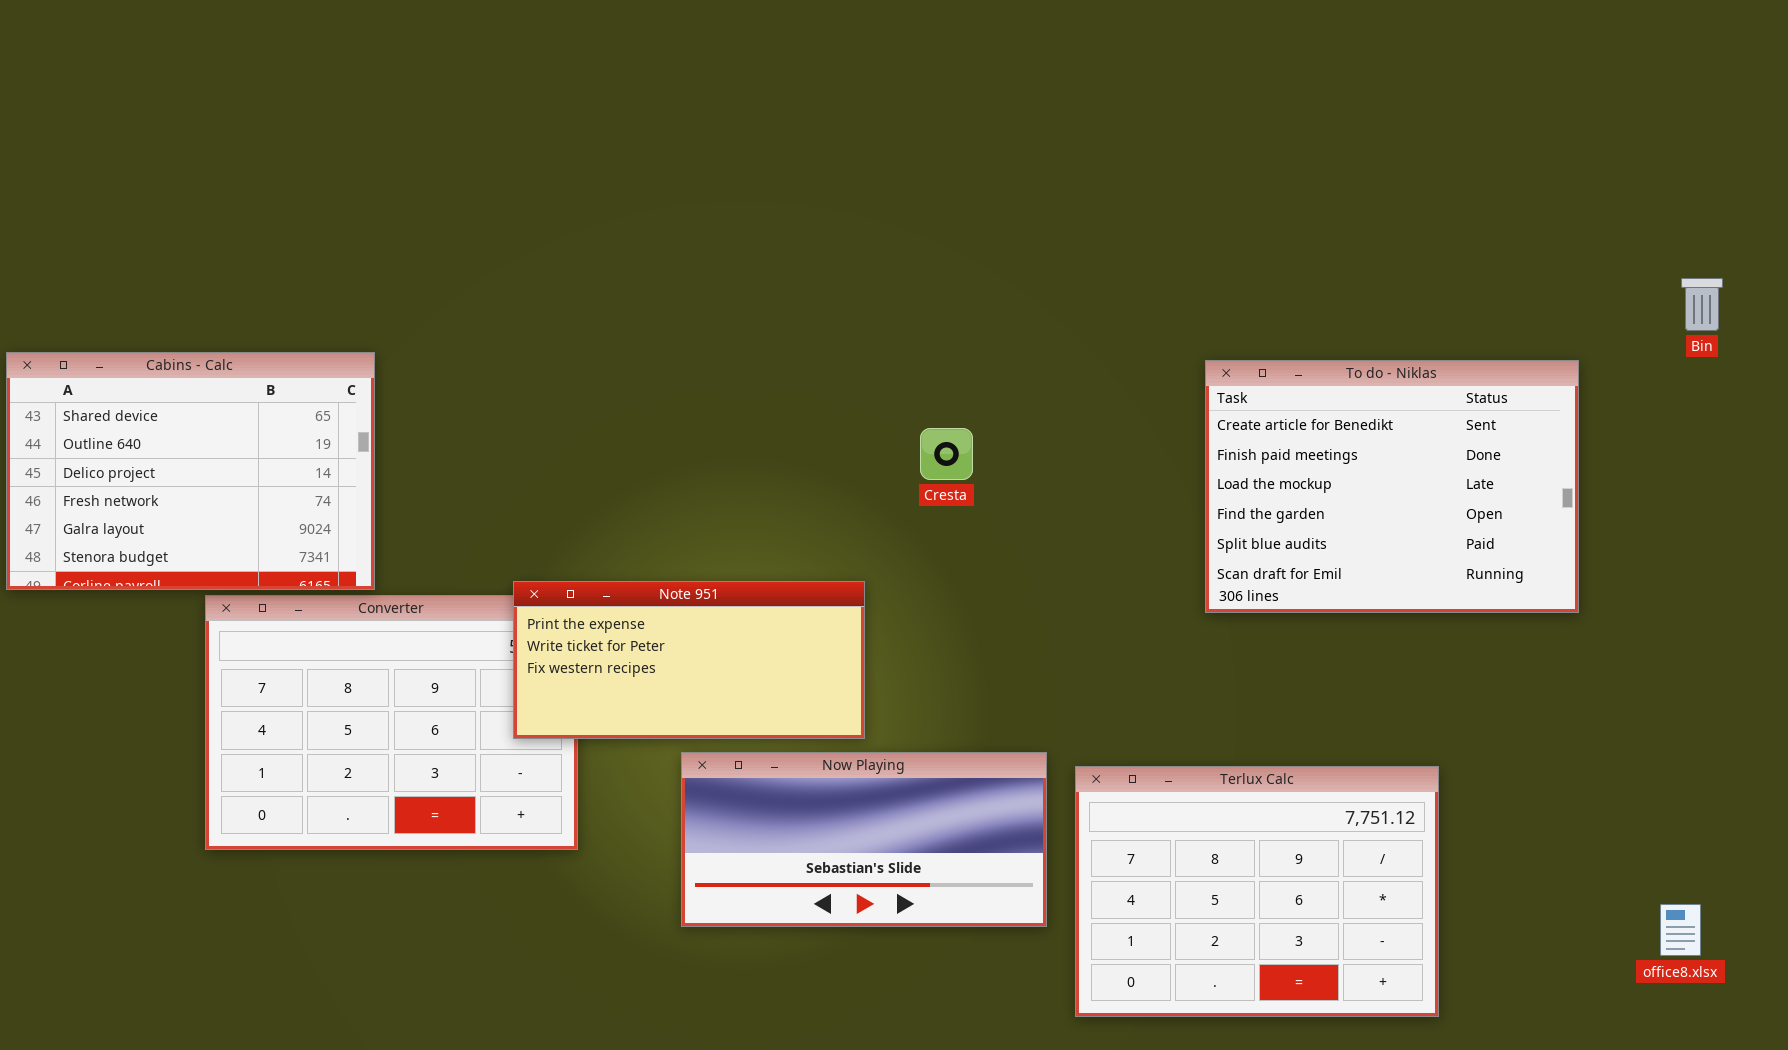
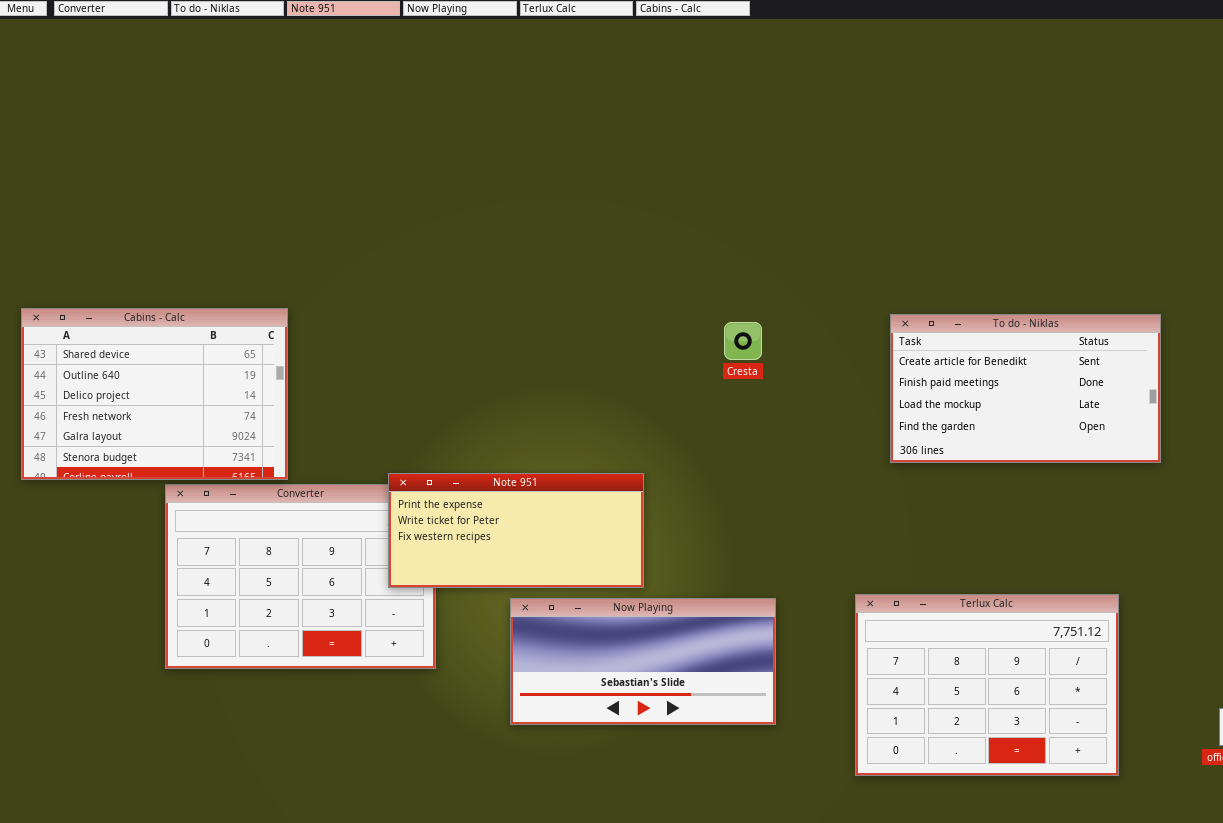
To do - Niklas: [1205,360,1579,613] -> [890,314,1161,463], resized
Cresta: [920,428,973,480] -> [724,322,762,360], moved
Terlux Calc: [1075,766,1439,1017] -> [855,594,1119,776], moved

